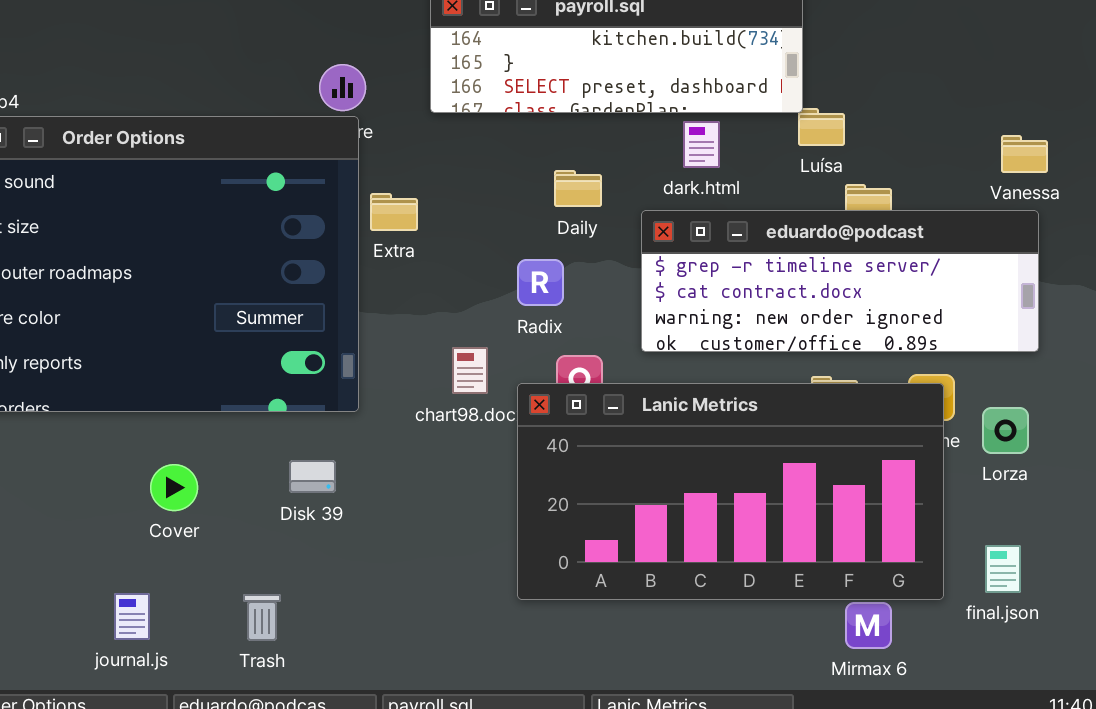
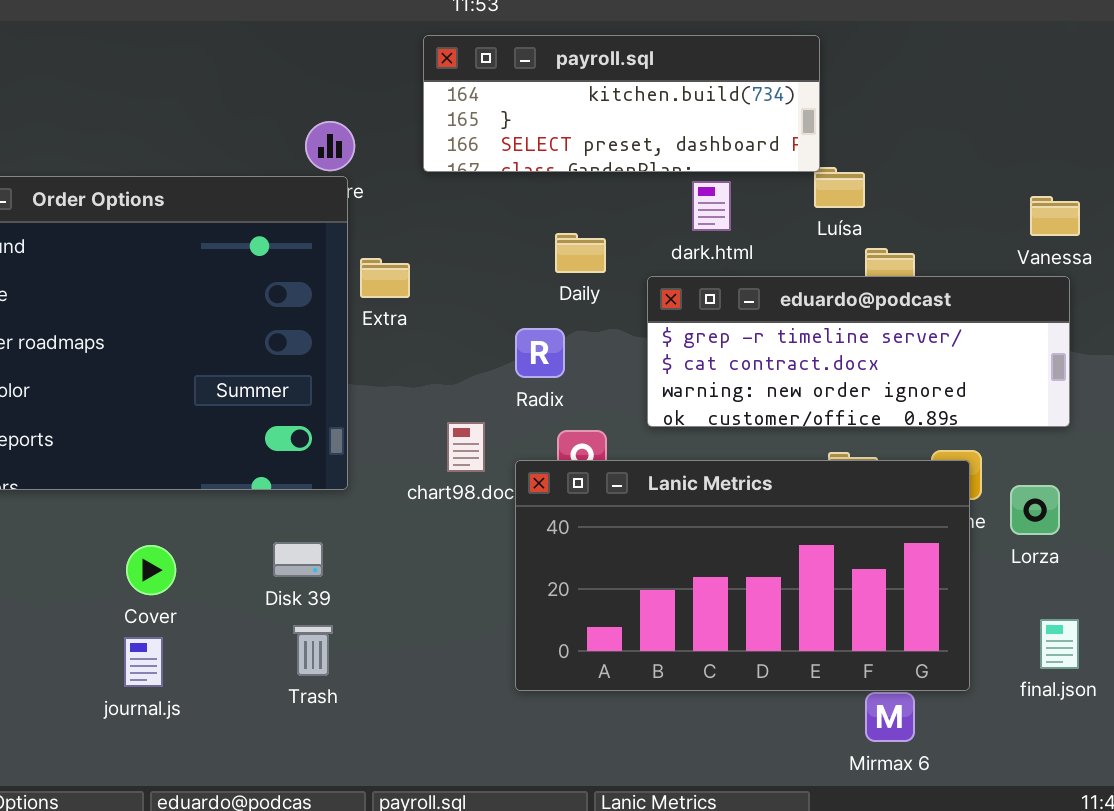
final.json: [985,545,1021,593] -> [1040,619,1079,669], moved
journal.js: [114,593,150,640] -> [124,637,163,687], moved
Trash: [243,594,281,641] -> [293,625,333,676], moved

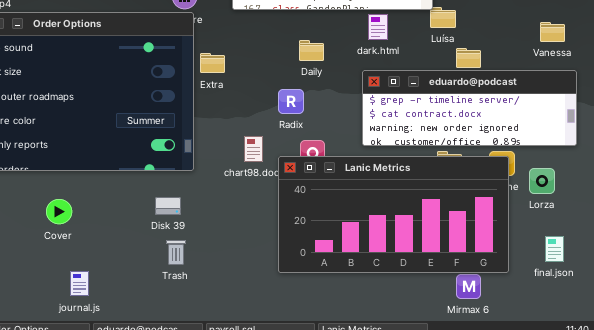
eduardo@podcast: [647,276,1070,427] -> [362,70,577,146], moved
Cover: [126,545,176,595] -> [46,199,72,224], moved
journal.js: [124,637,163,687] -> [70,271,89,296], moved

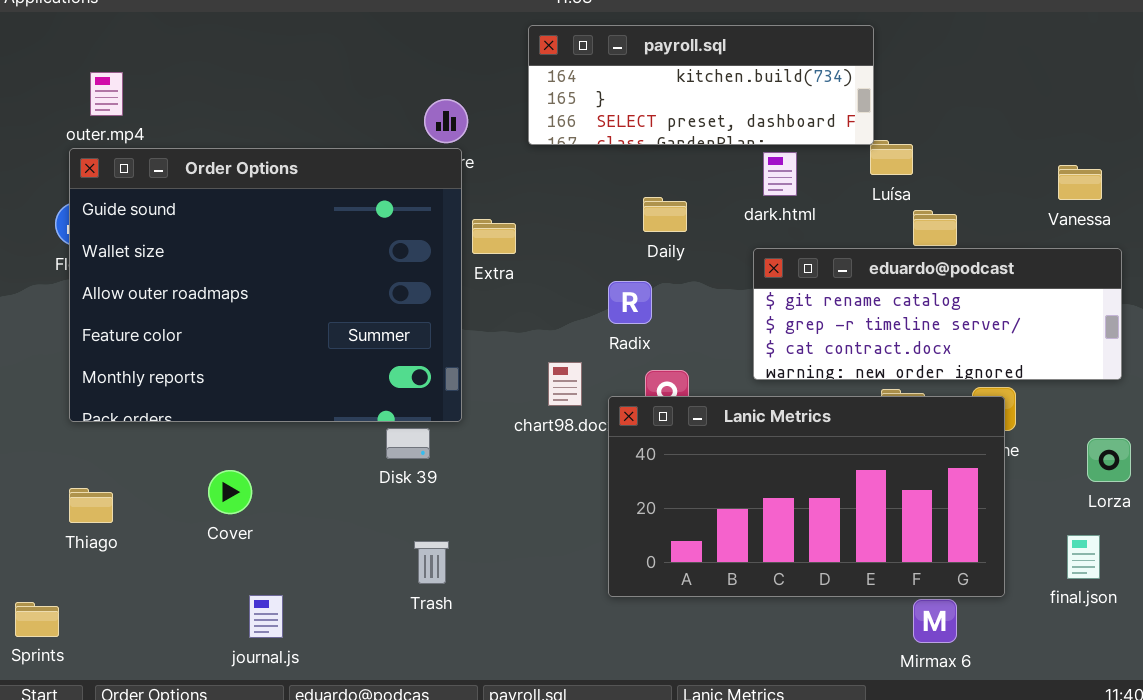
eduardo@podcast: [362,70,577,146] -> [753,248,1122,380], scrolled up 1 row
Lorza: [529,168,555,194] -> [1087,438,1131,482], moved
Disk 39: [155,197,181,215] -> [386,428,430,459], moved

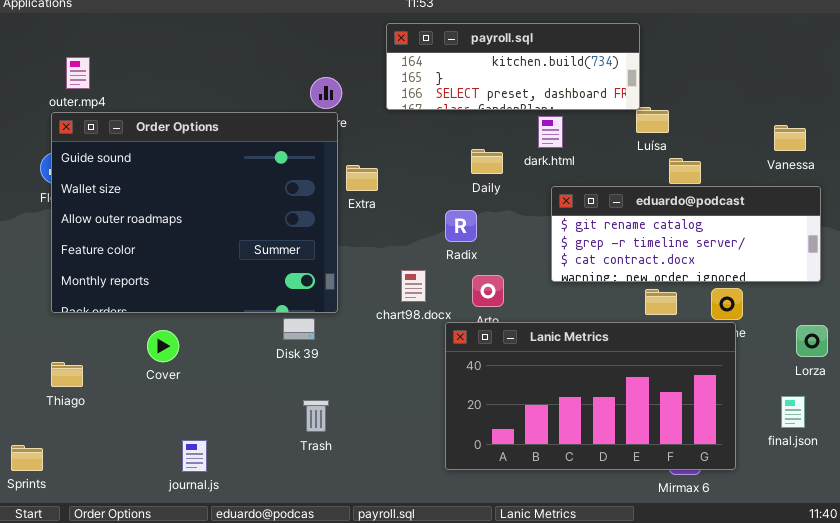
dark.html: [763,152,797,196] -> [538,116,563,148], moved
Lanic Metrics: [608,396,1005,597] -> [445,322,736,470], moved
Cover: [208,470,252,514] -> [147,330,179,362], moved

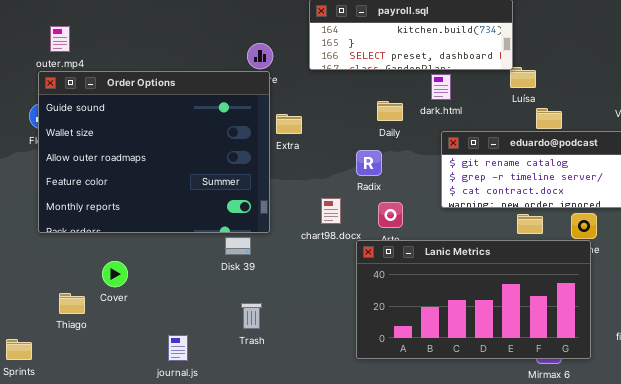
Cover: [147,330,179,362] -> [102,261,128,287], moved
Thiago: [51,362,83,387] -> [59,293,85,314], moved
journal.js: [182,440,207,472] -> [168,335,188,361], moved

